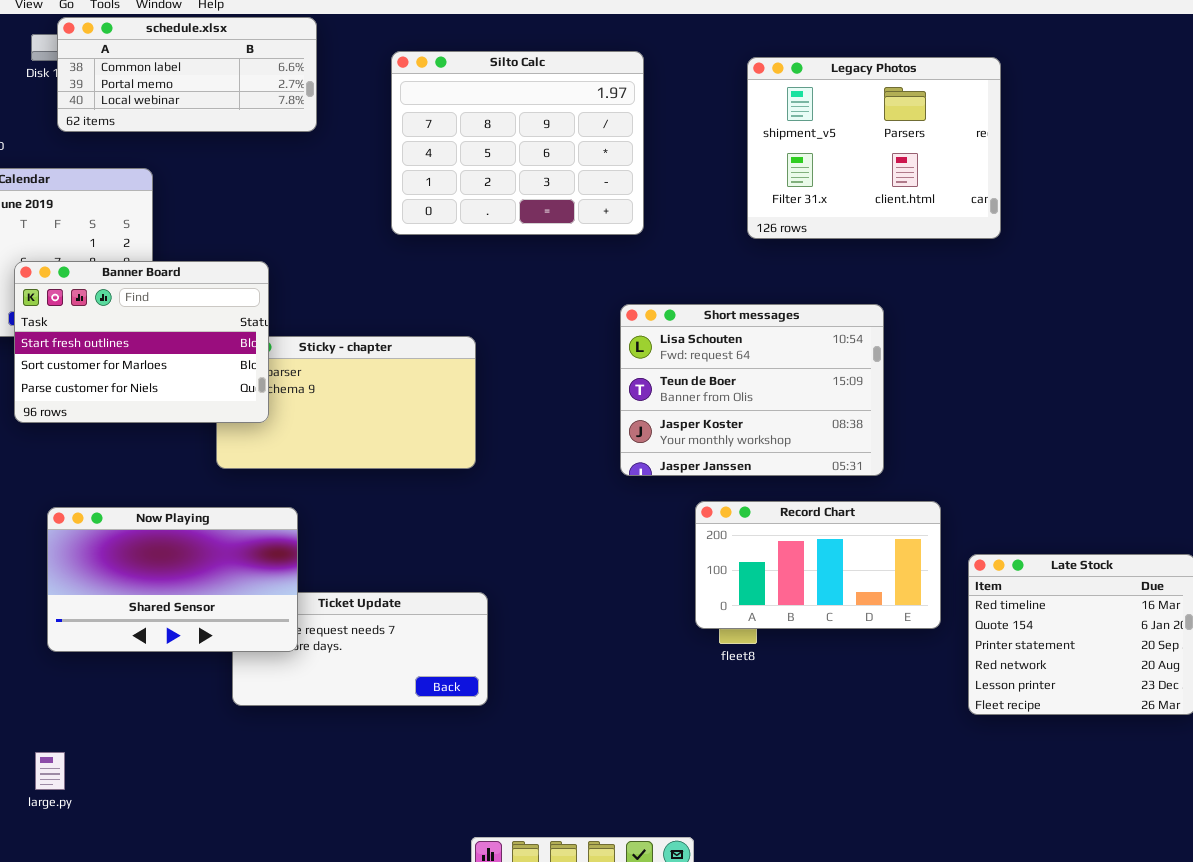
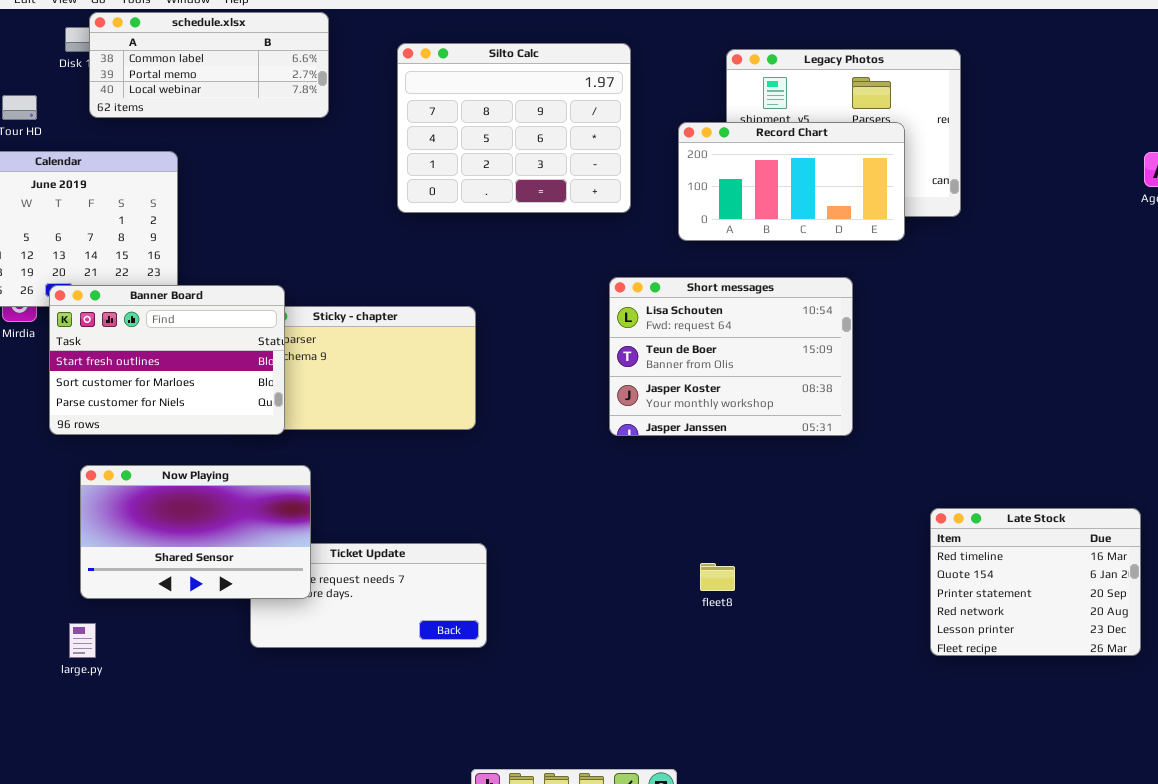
Banner Board: [14,261,269,423] -> [49,285,285,435], moved
Record Chart: [695,501,941,629] -> [678,122,905,241], moved
large.py: [35,752,65,790] -> [69,623,96,658], moved

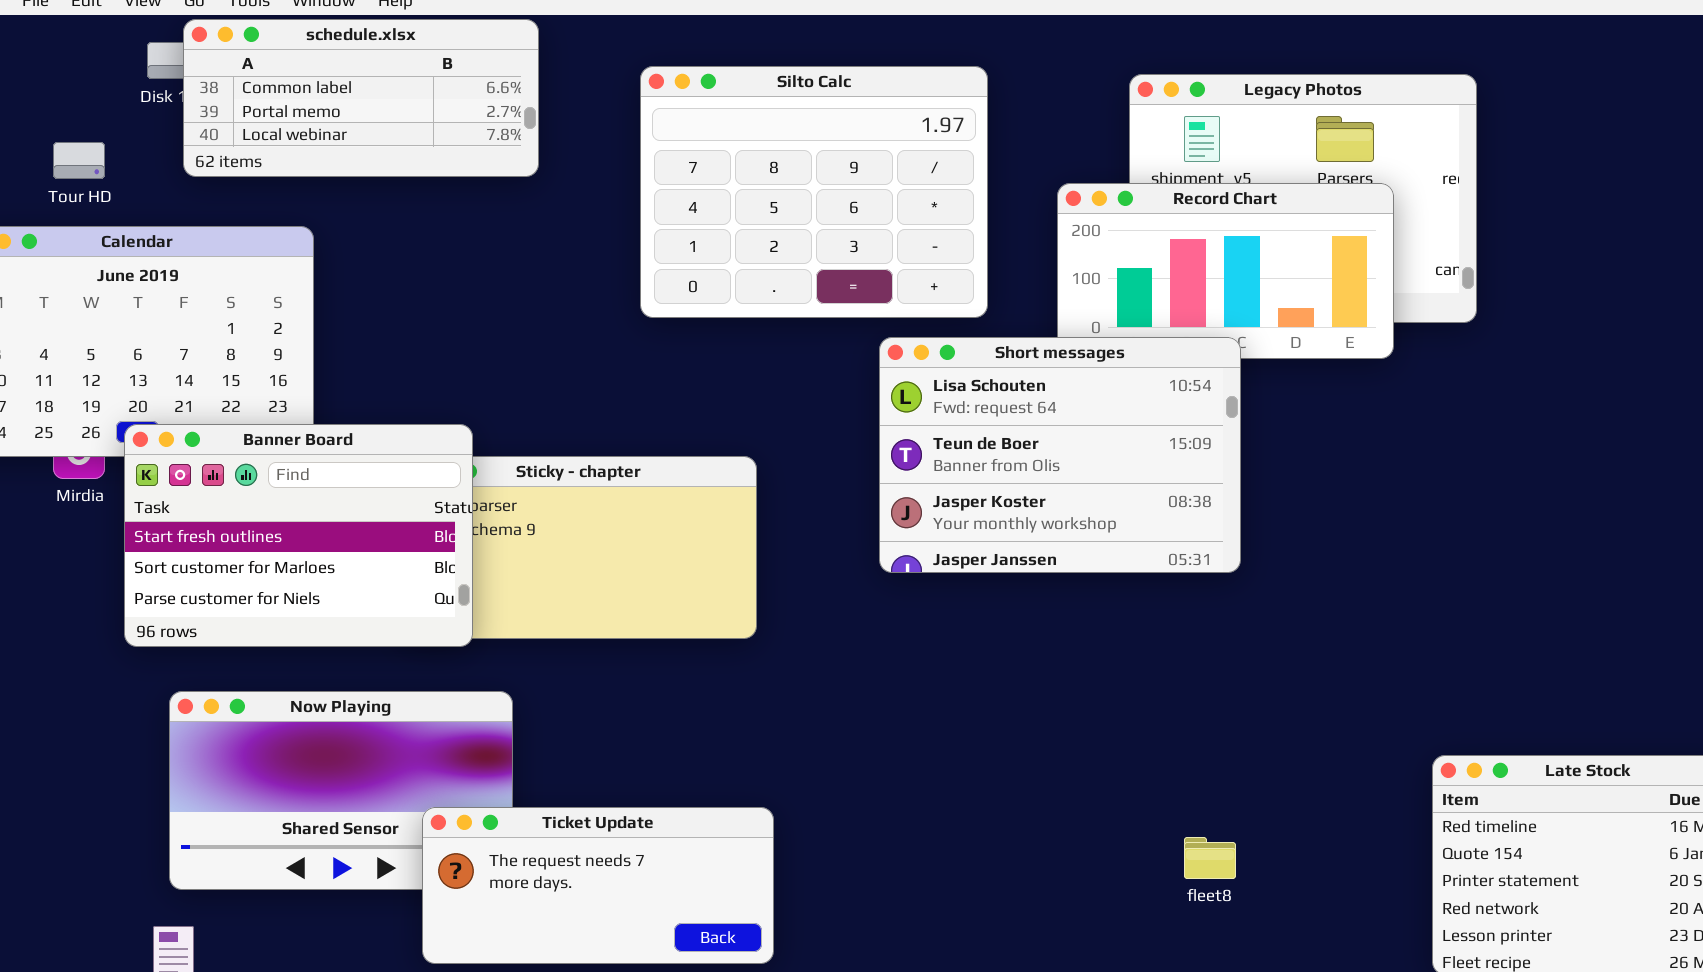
Short messages: [609,277,853,436] -> [879,337,1241,573], moved
Ticket Update: [250,543,487,648] -> [422,807,774,964], raised
fleet8: [700,563,735,591] -> [1184,837,1236,879], moved

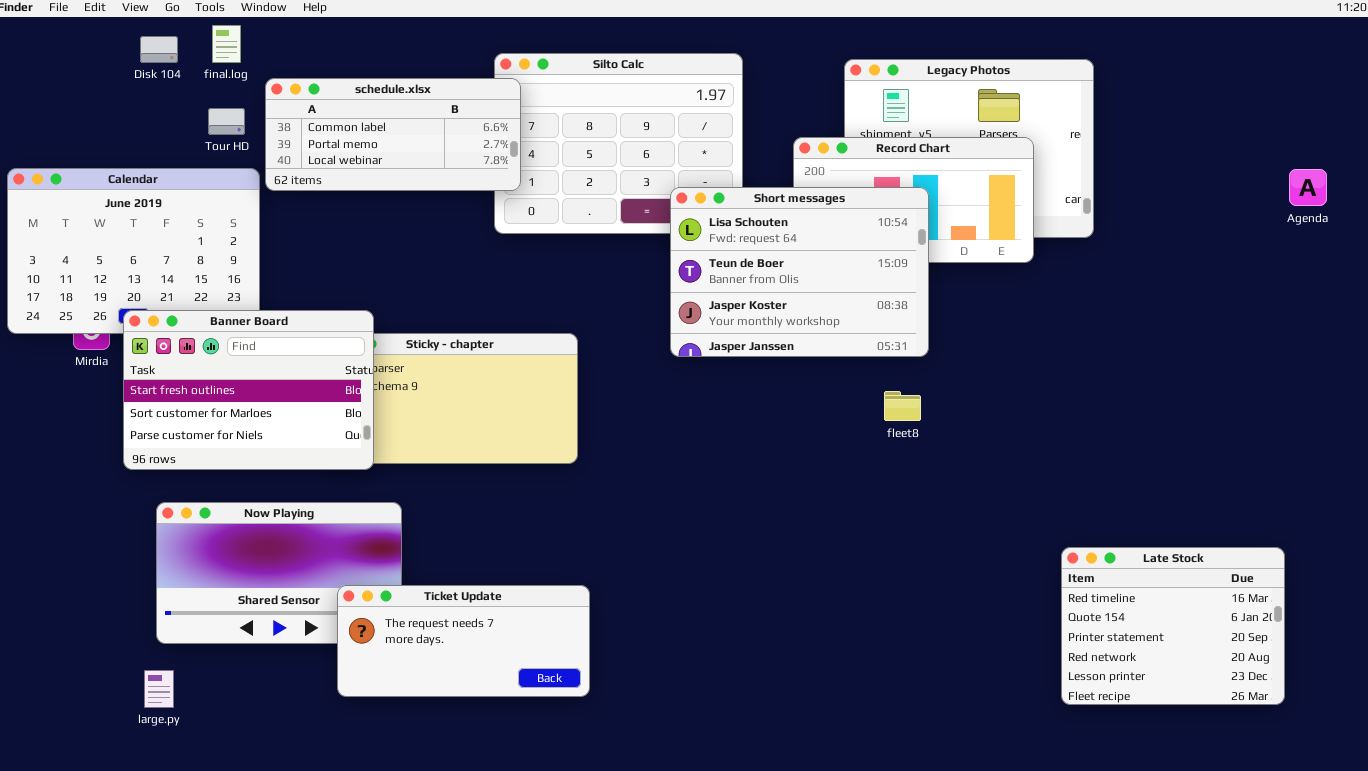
schedule.xlsx: [183,19,539,177] -> [265,78,521,191], moved
Tour HD: [53,142,105,179] -> [208,108,245,135], moved
Short messages: [879,337,1241,573] -> [670,187,929,357], moved
fleet8: [1184,837,1236,879] -> [884,391,921,421], moved

